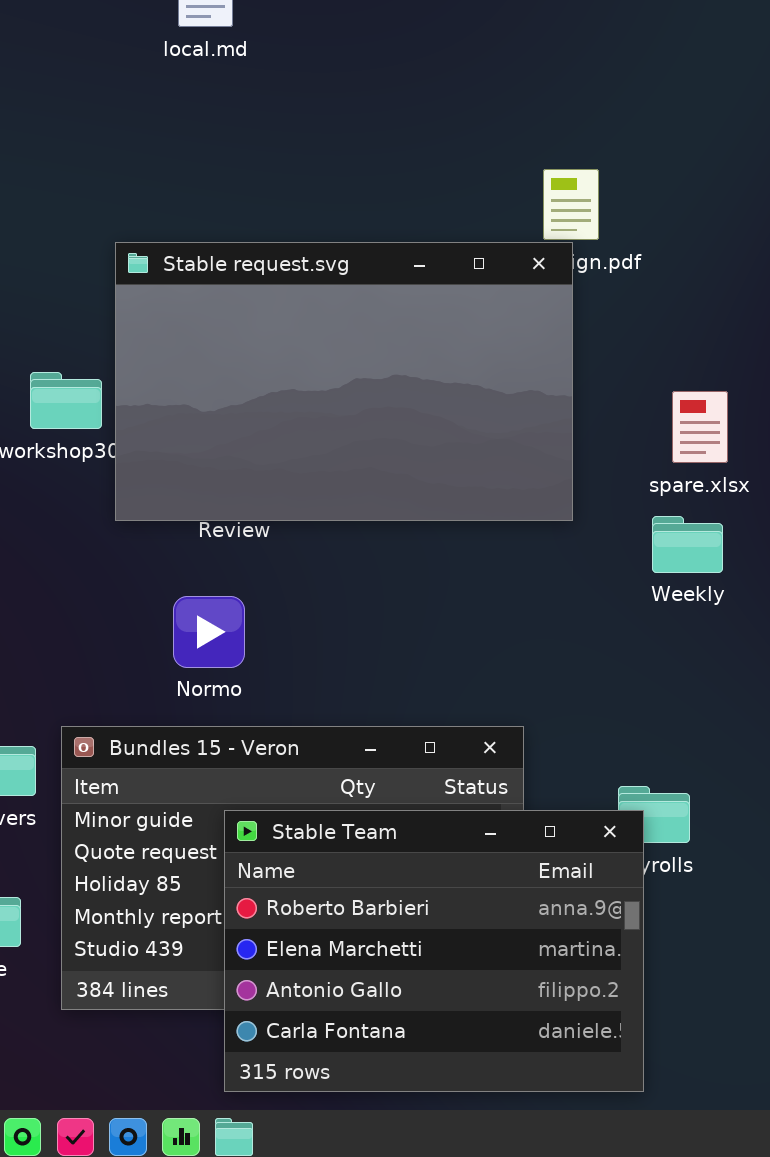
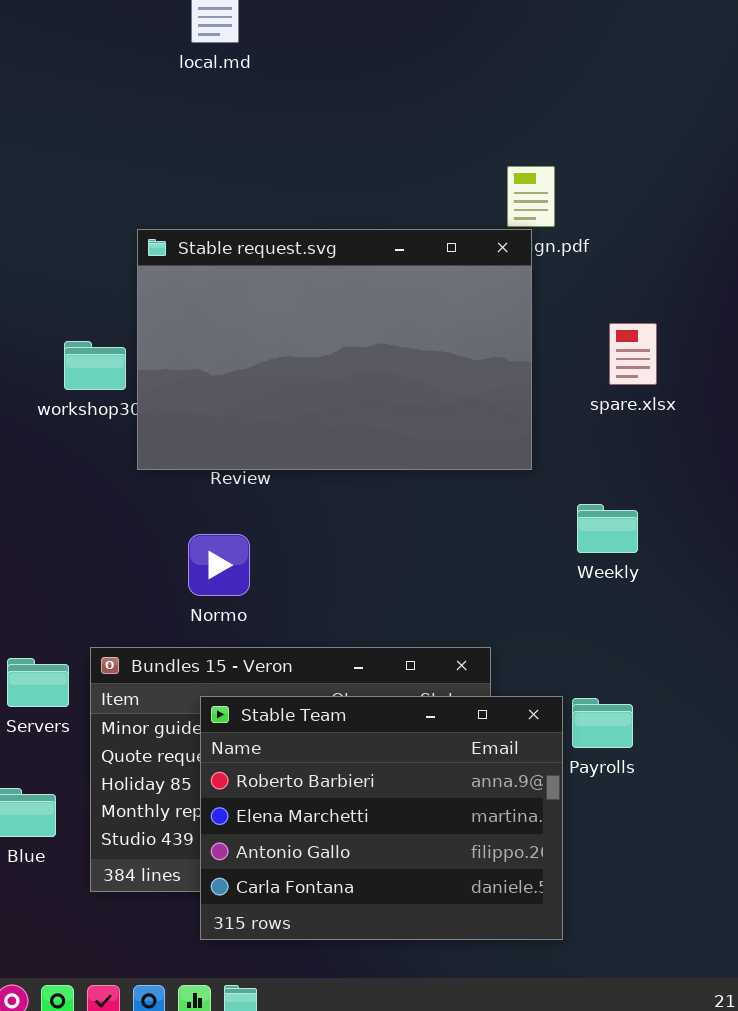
spare.xlsx: [672,391,728,463] -> [609,323,657,385], moved
Weekly: [652,516,723,573] -> [577,504,638,553], moved
Stable Team: [224,810,644,1092] -> [200,696,563,940], moved

